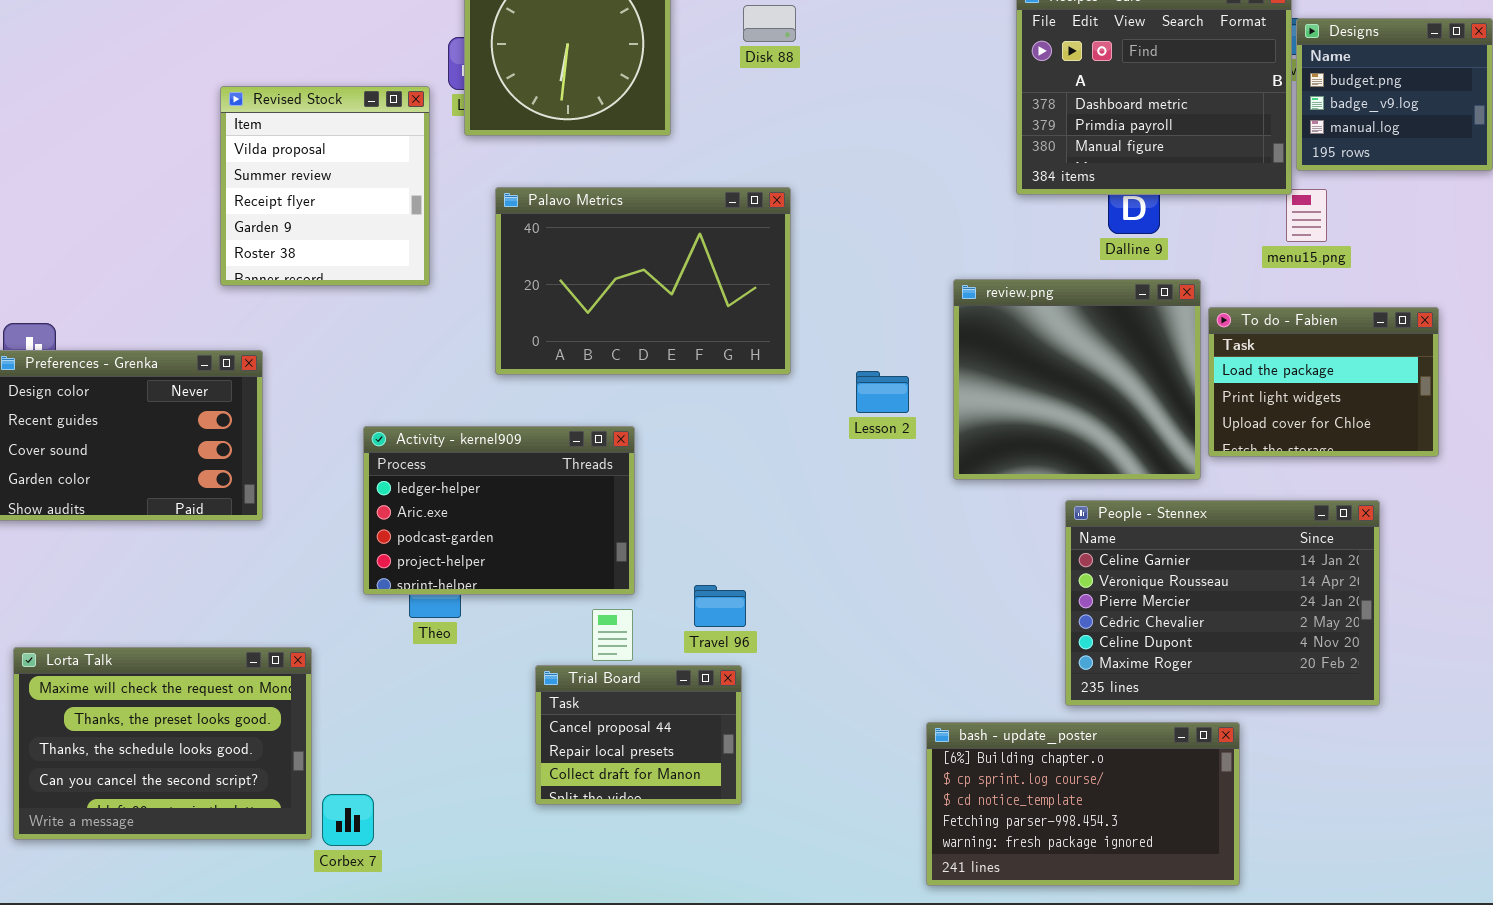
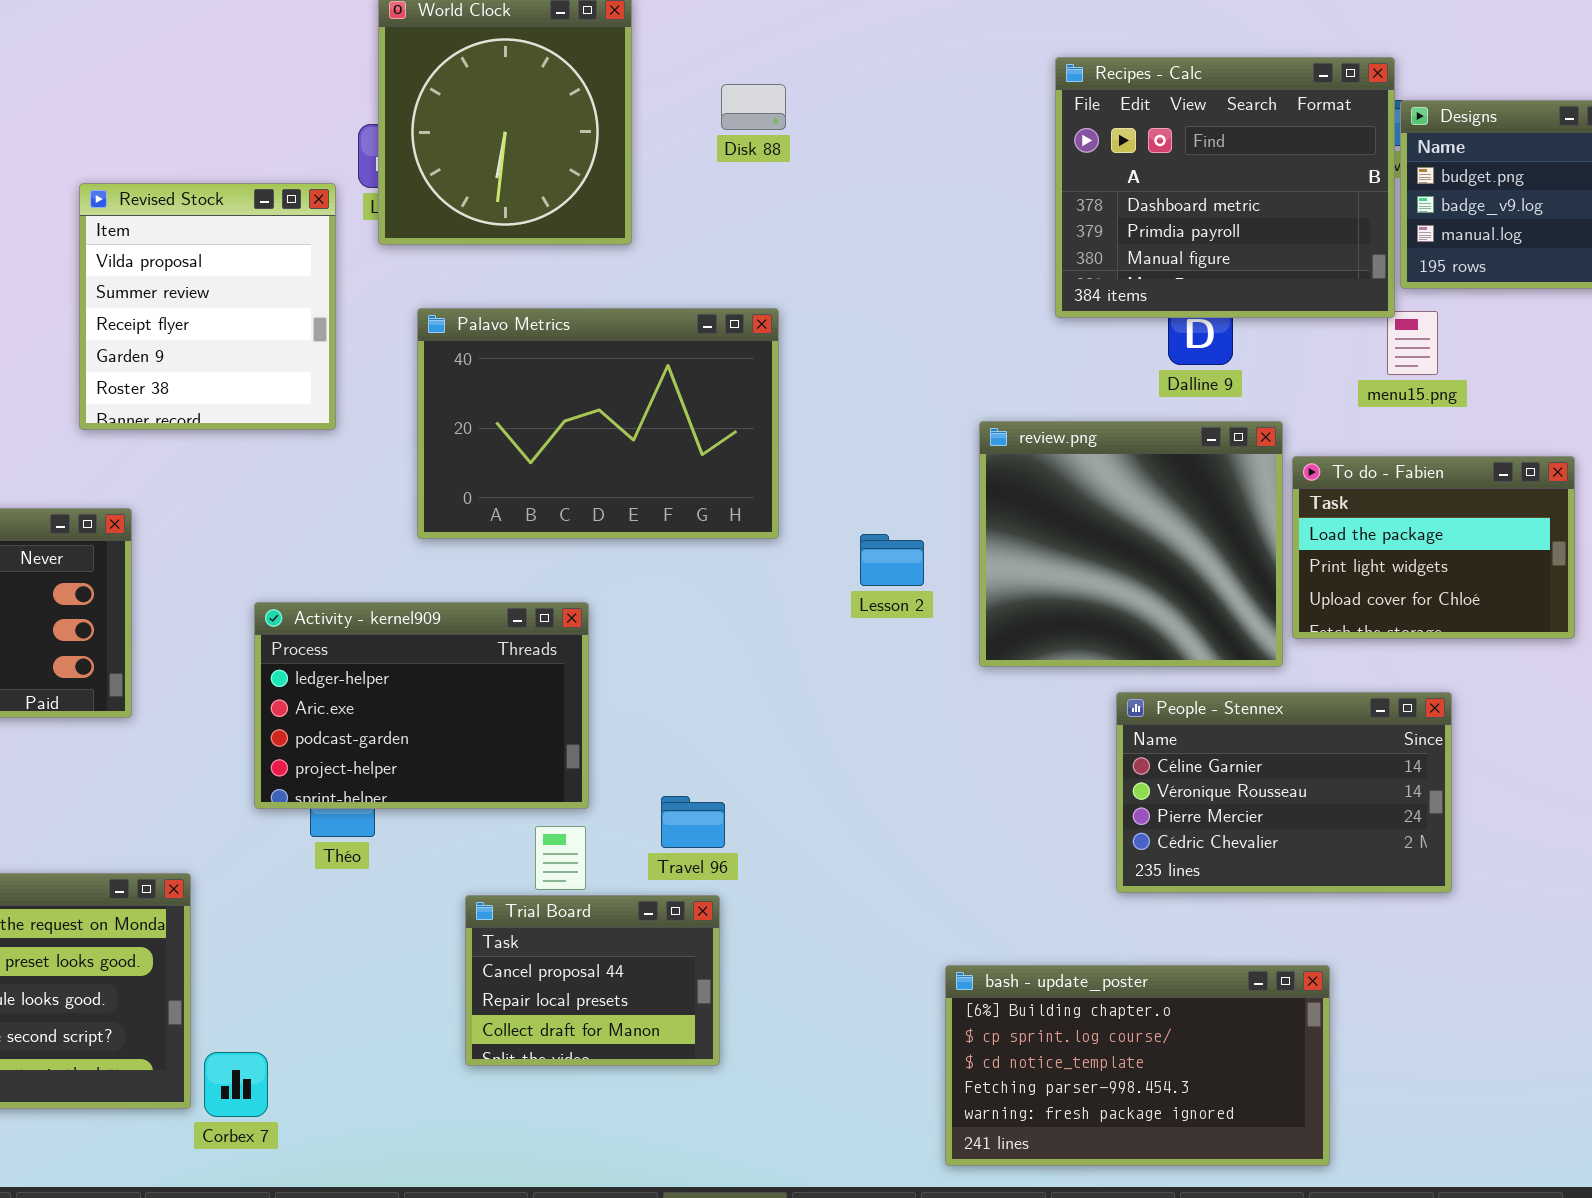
People - Stennex: [1065,500,1380,706] -> [1116,692,1452,893], resized

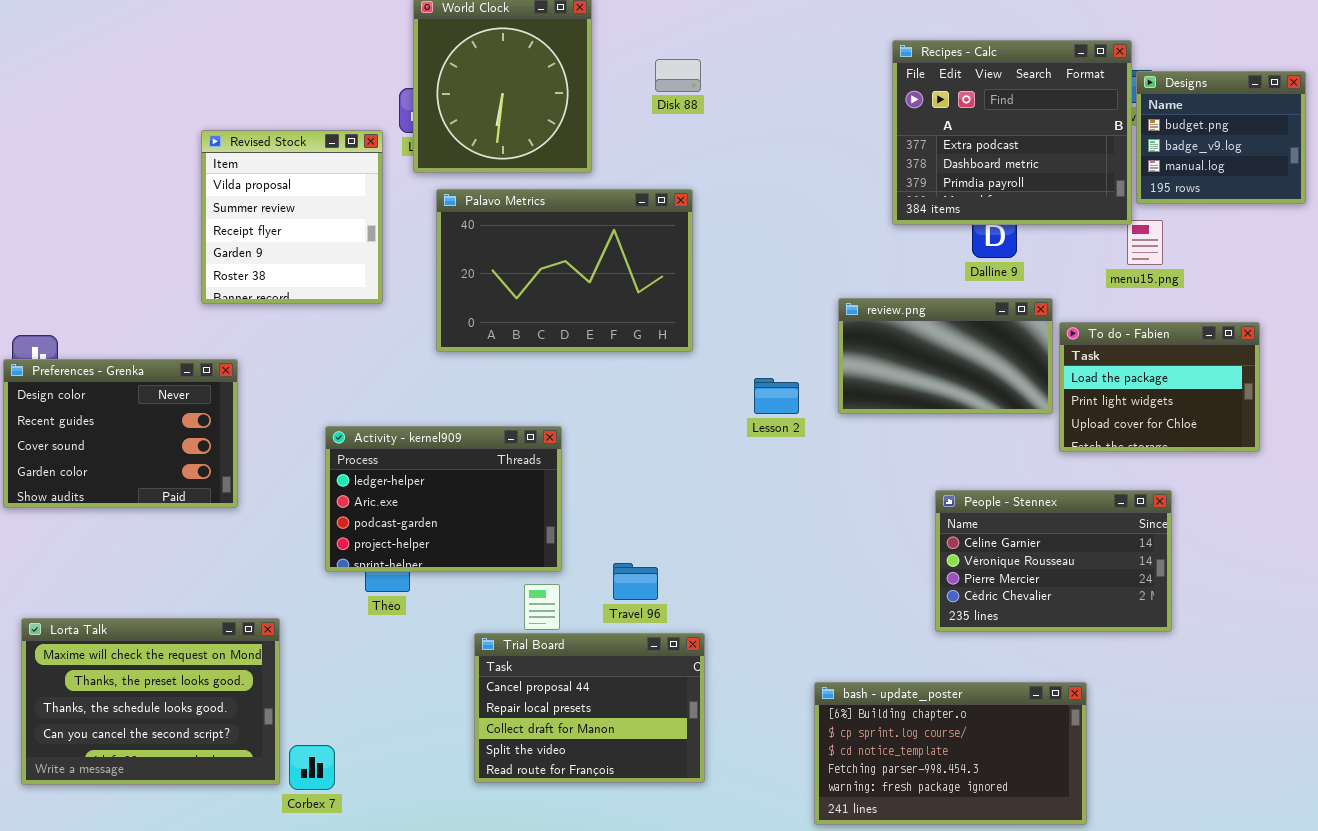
Recipes - Calc: [1055,57,1395,318] -> [892,40,1132,225], scrolled up 1 row
Palavo Metrics: [417,308,779,539] -> [436,189,693,352], moved
review.png: [979,421,1283,667] -> [838,298,1053,414], resized
Trial Board: [465,895,720,1066] -> [474,633,705,783], resized

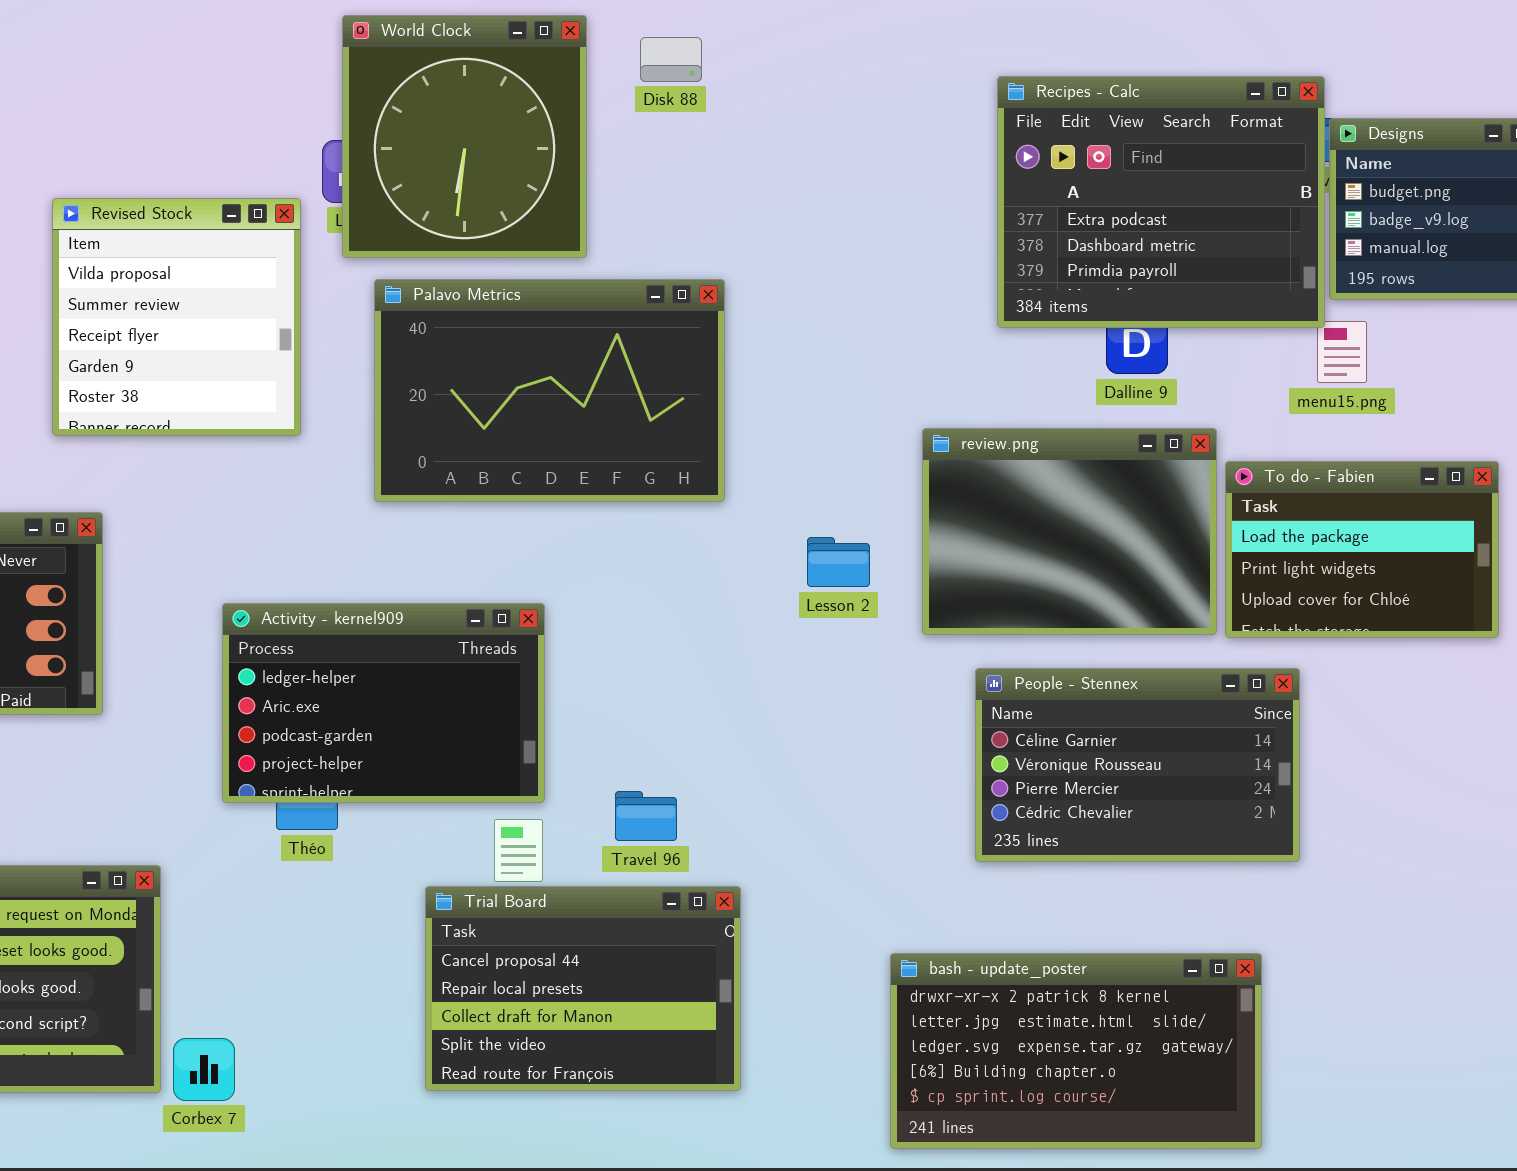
Disk 88: [655,59,701,92] -> [640,37,702,82], moved
review.png: [838,298,1053,414] -> [922,428,1217,635], resized
People - Stennex: [935,490,1172,632] -> [975,668,1300,862], moved
bash - update_poster: [814,682,1087,825] -> [890,953,1262,1149], scrolled up 3 rows

